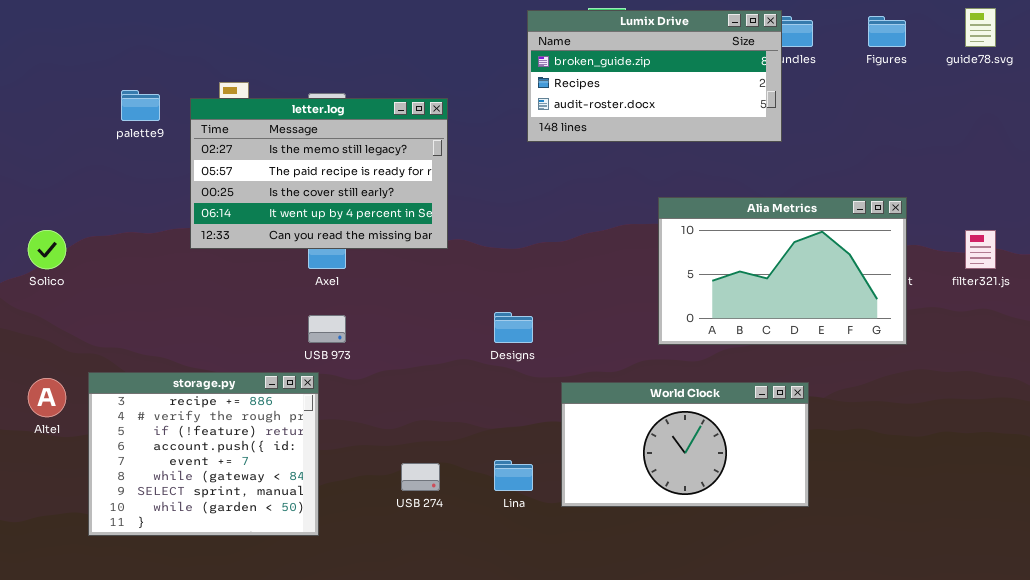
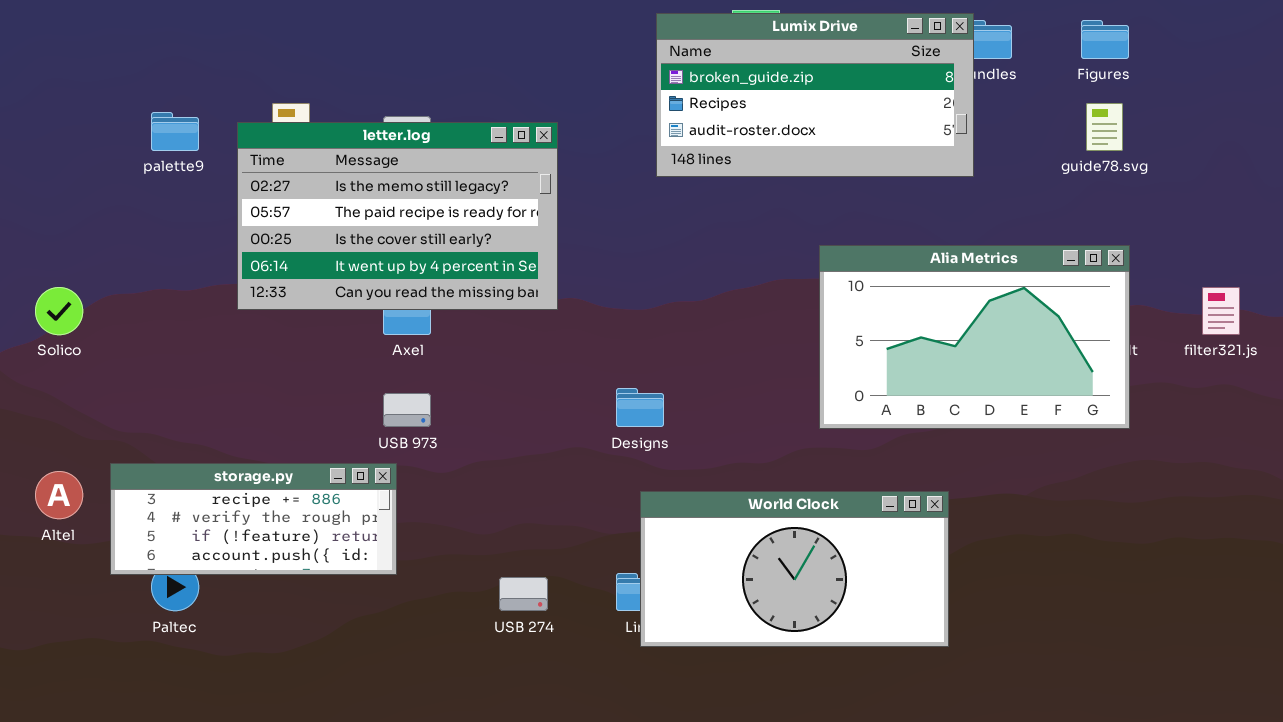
guide78.svg: [965,8,996,47] -> [1086,103,1123,151], moved
storage.py: [88,372,319,536] -> [110,463,397,575], resized
World Clock: [561,382,809,507] -> [640,491,949,647], moved

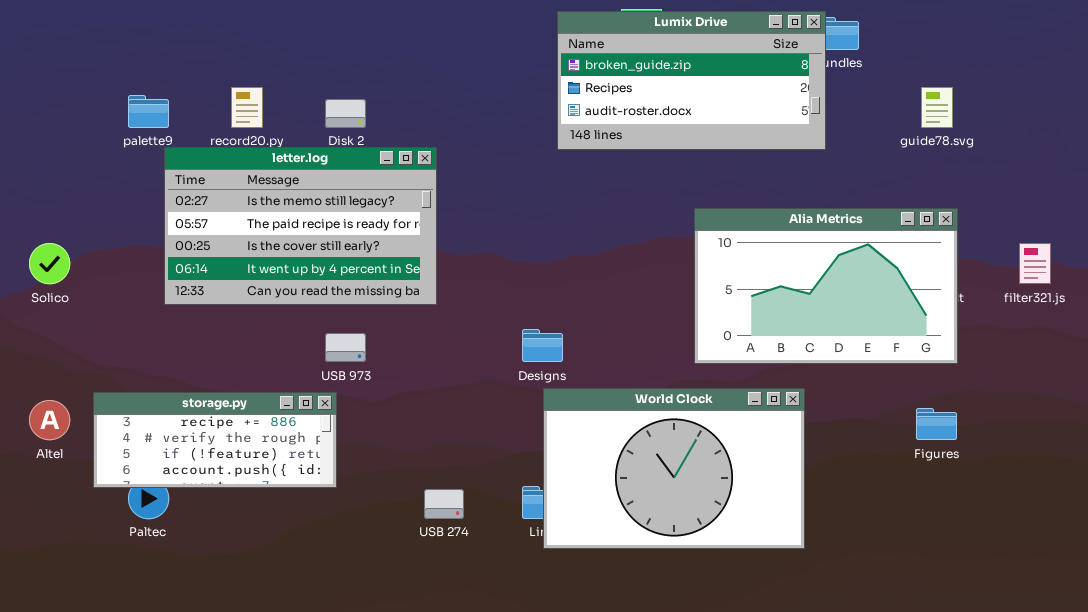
Figures: [1081,20,1129,59] -> [916,408,957,440], moved
letter.log: [237,122,558,310] -> [164,147,437,305], moved
World Clock: [640,491,949,647] -> [543,388,805,549], resized

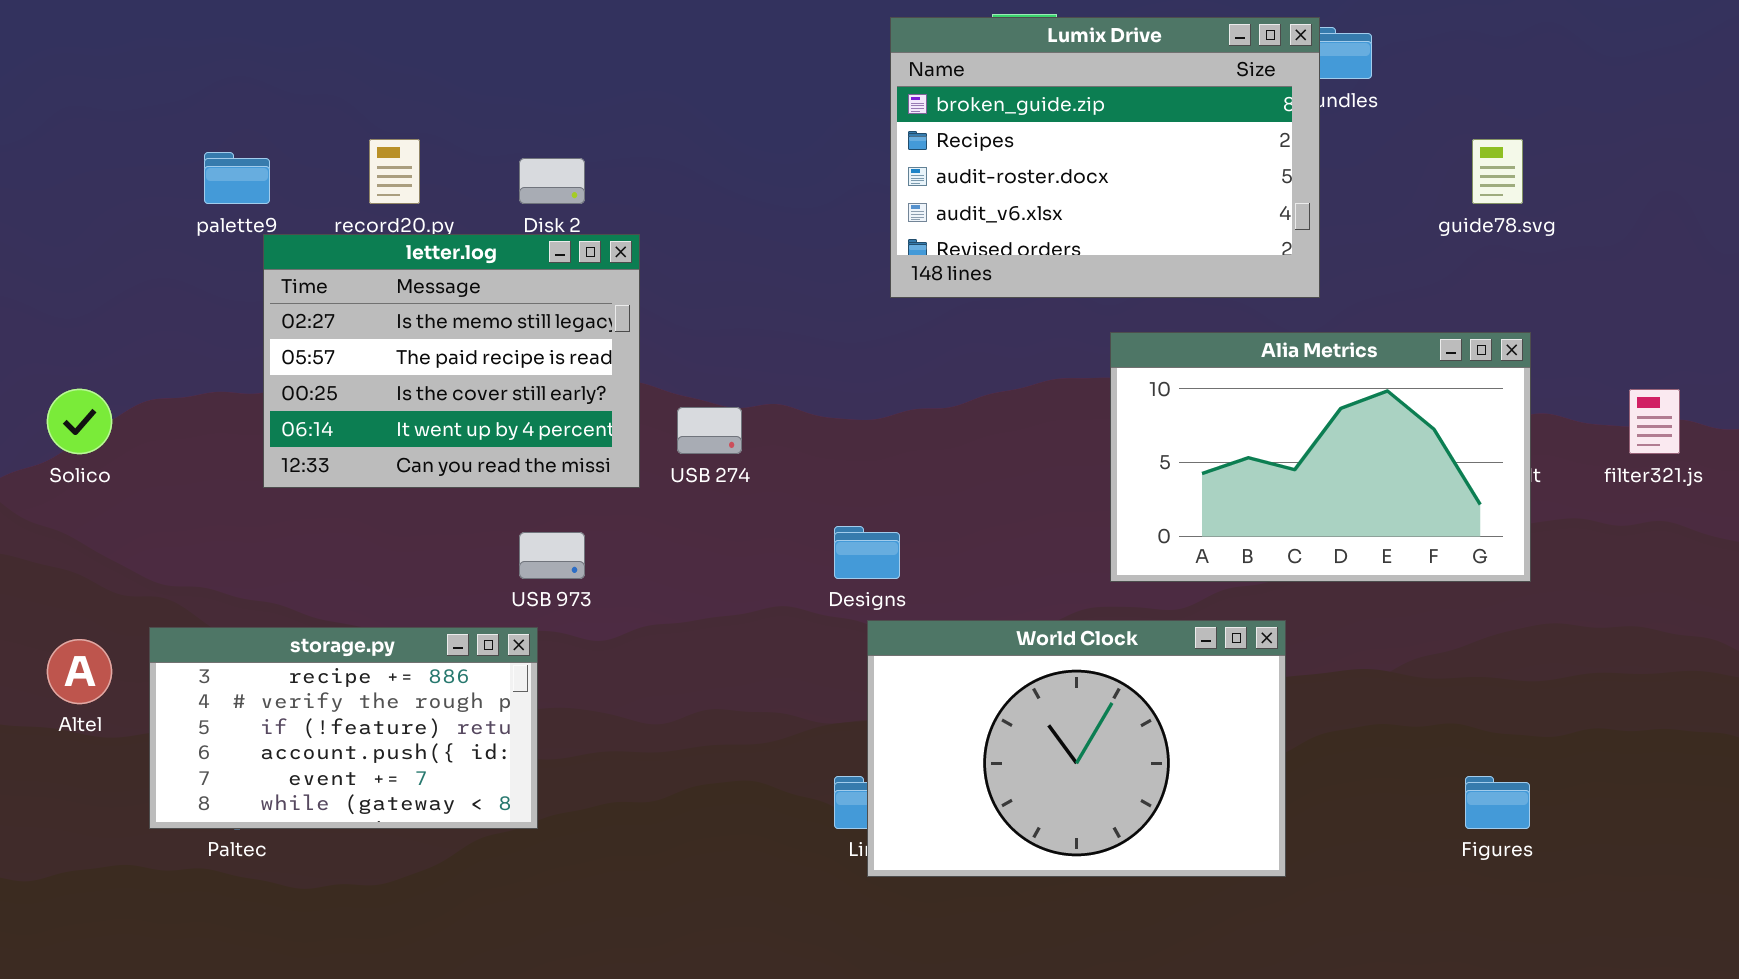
Lumix Drive: [557,11,826,150] -> [890,17,1320,298], resized
letter.log: [164,147,437,305] -> [263,234,640,488], resized
storage.py: [93,392,337,488] -> [149,627,538,829], resized
Figures: [916,408,957,440] -> [1465,776,1530,829], moved
USB 274: [424,489,464,519] -> [677,407,742,454], moved

